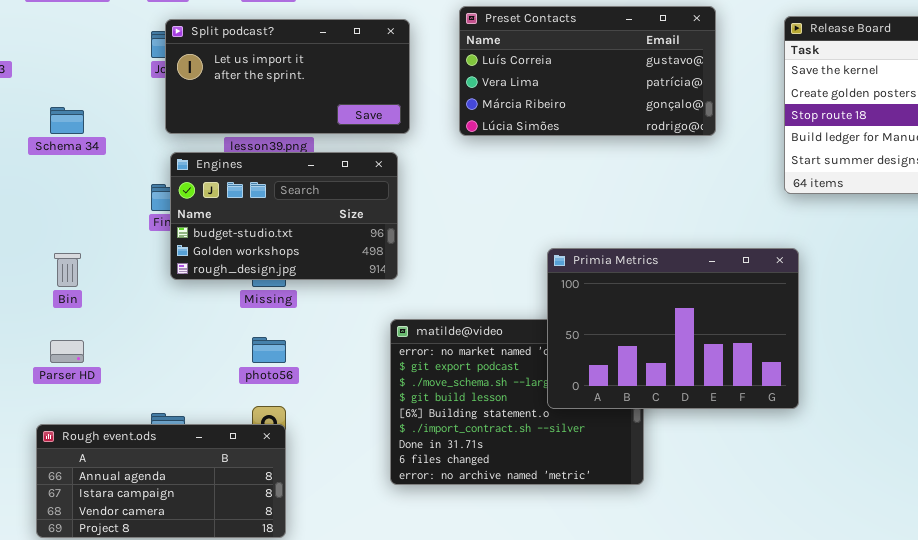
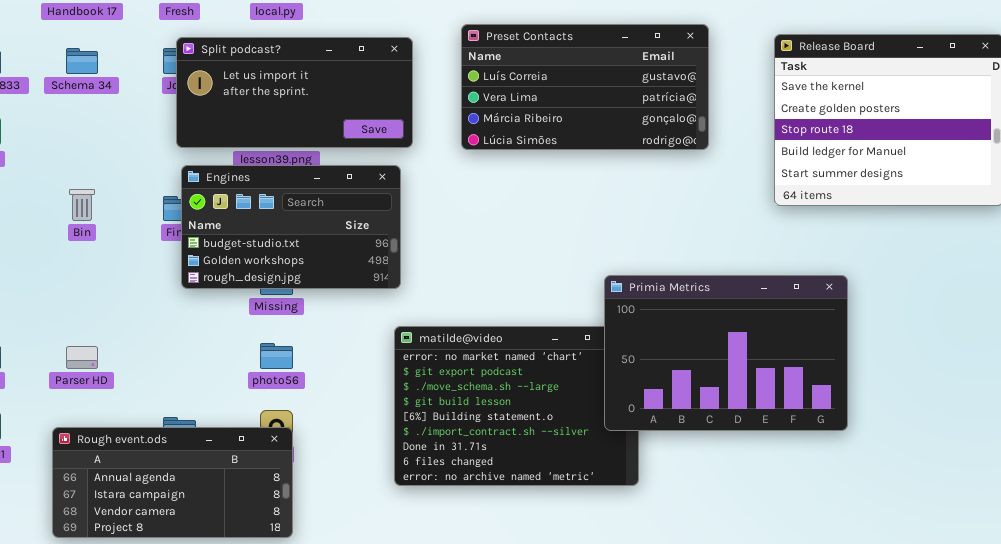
Schema 34: [50,107,84,134] -> [66,48,98,74], moved
Primia Metrics: [547,248,799,409] -> [604,275,848,431], moved
Bin: [54,253,81,287] -> [69,189,95,221], moved

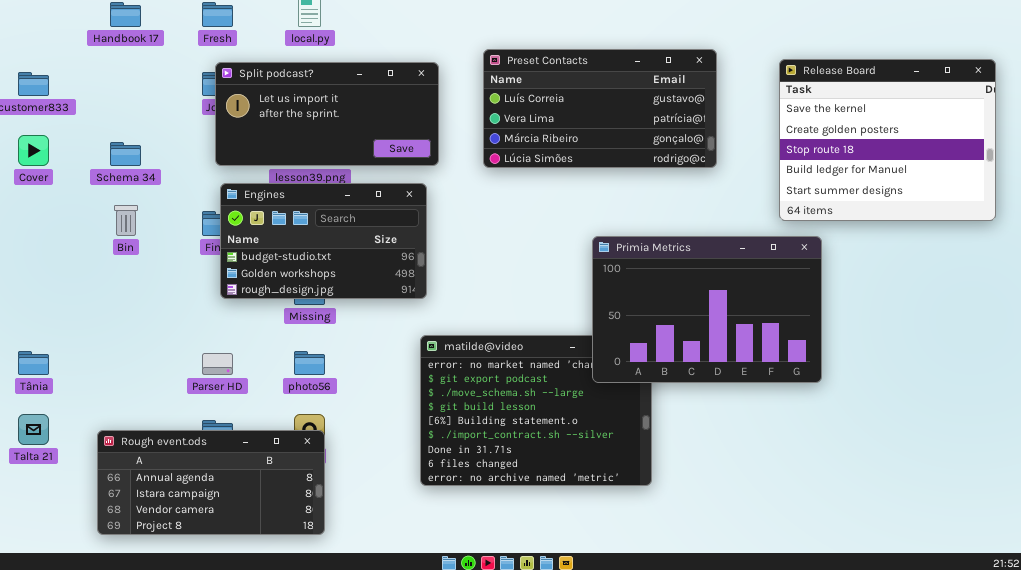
Schema 34: [66,48,98,74] -> [110,142,141,166], moved
Primia Metrics: [604,275,848,431] -> [592,236,822,383], moved
Parser HD: [66,346,98,369] -> [202,353,233,375], moved

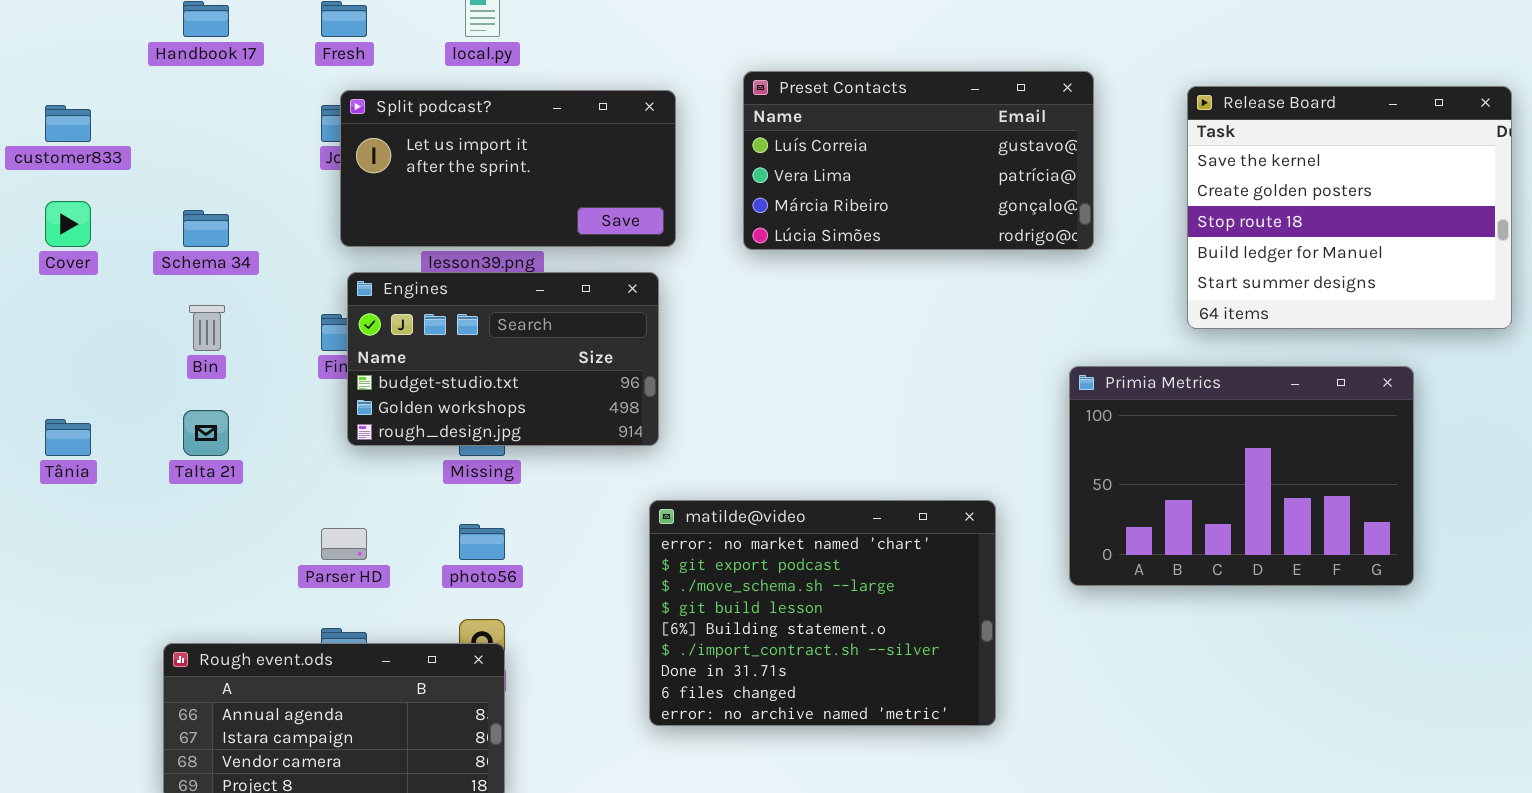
Primia Metrics: [592,236,822,383] -> [1069,366,1414,586], moved
Tânia: [18,351,49,375] -> [45,419,91,456], moved
Talta 21: [18,414,49,445] -> [183,410,229,456], moved

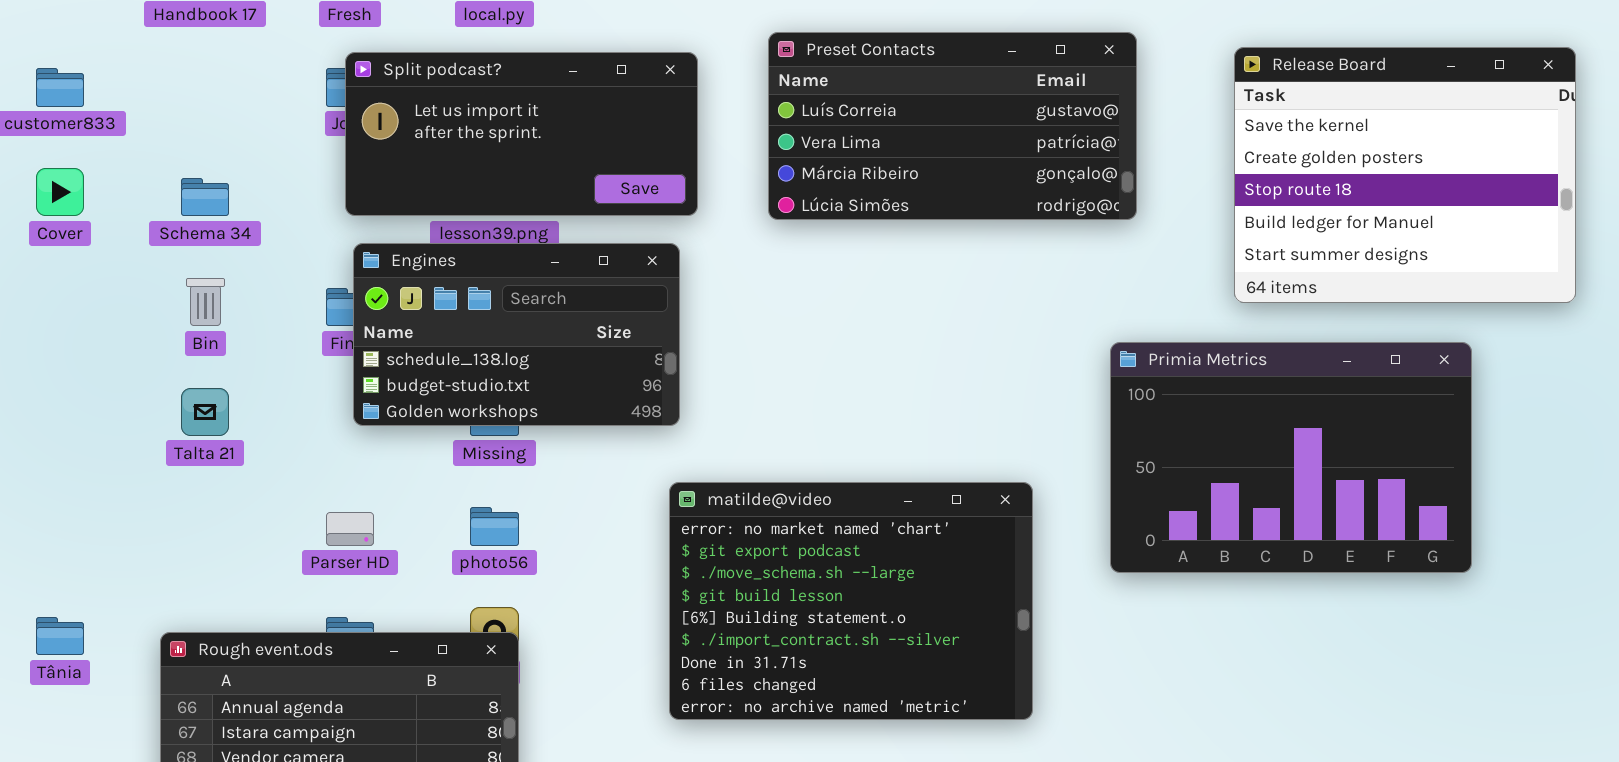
Engines: [347,272,659,446] -> [353,243,680,426], scrolled up 1 row
Tânia: [45,419,91,456] -> [36,617,84,655], moved

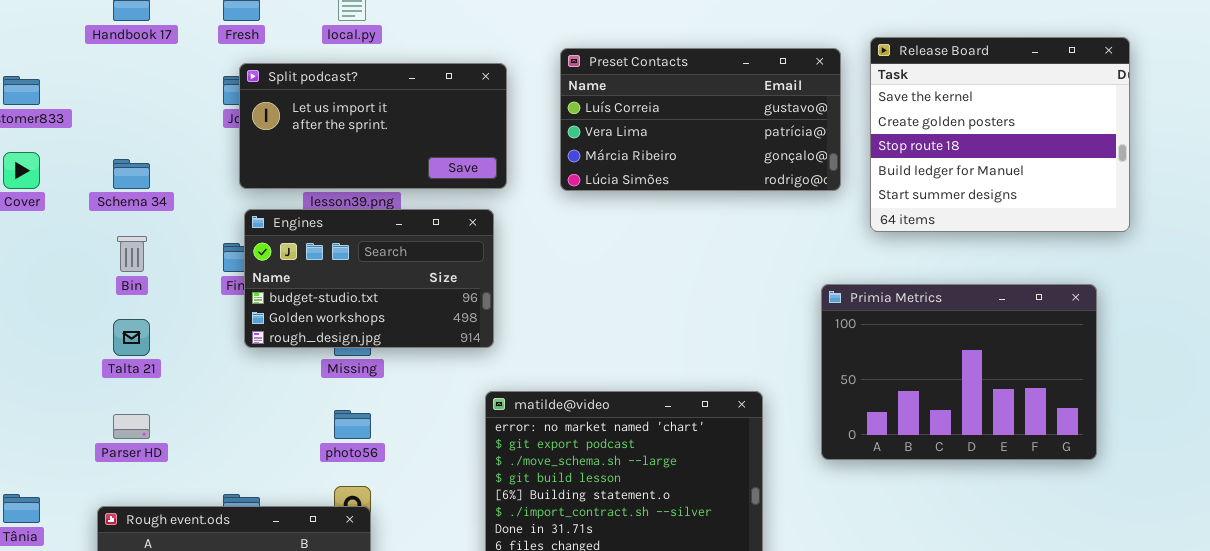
Release Board: [1234,47,1576,303] -> [870,37,1130,232], moved
Engines: [353,243,680,426] -> [244,209,494,348], scrolled down 1 row
Parser HD: [326,512,374,546] -> [113,414,150,439], moved

